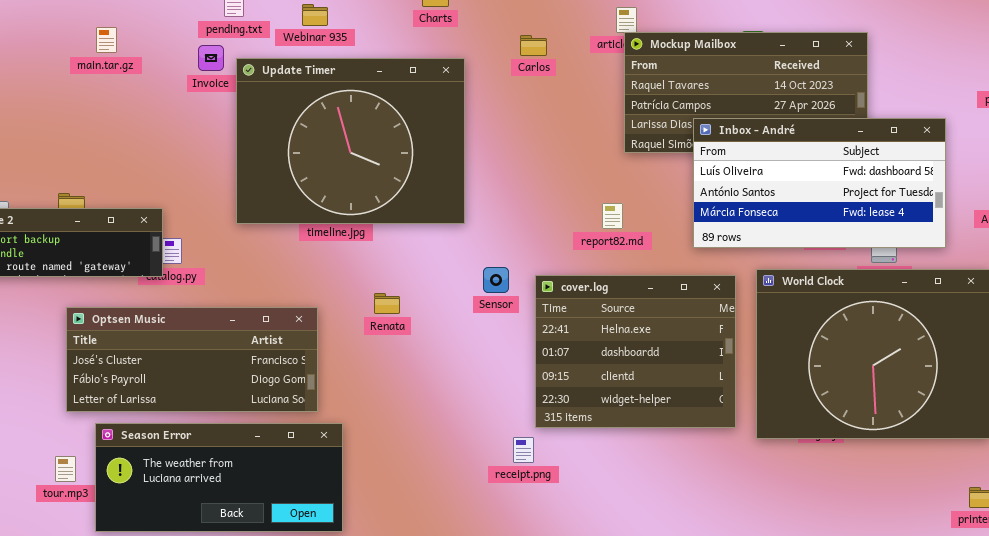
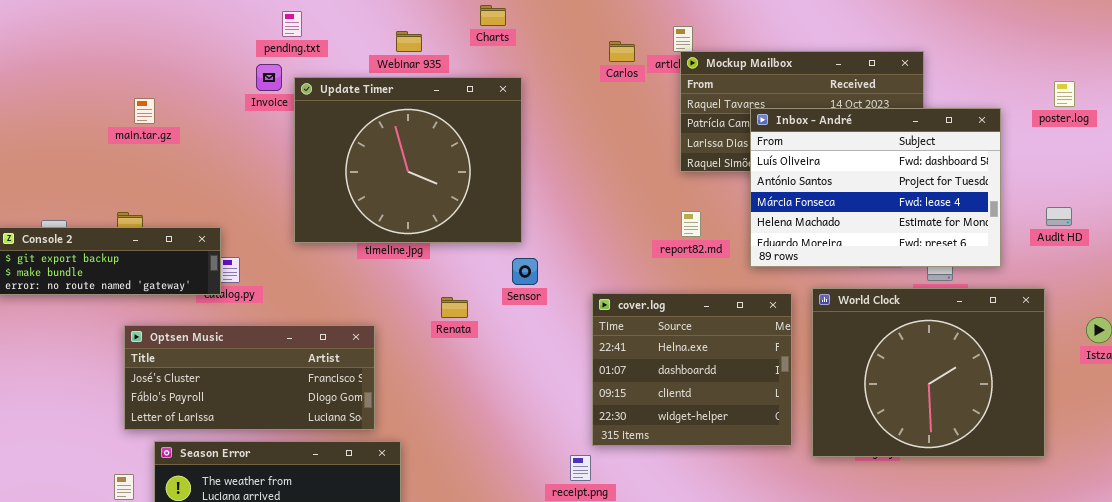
Webinar 935: [302,4,328,26] -> [396,31,422,52], moved
main.tar.gz: [96,27,117,53] -> [134,98,155,124], moved
Carlos: [520,35,547,56] -> [609,41,635,62], moved
Inbox - André: [693,118,946,248] -> [750,108,1001,267], resized
report82.md: [602,203,623,229] -> [681,211,701,237], moved
Sensor: [483,267,509,293] -> [512,258,538,285], moved
Renata: [374,293,400,314] -> [441,297,468,318], moved

